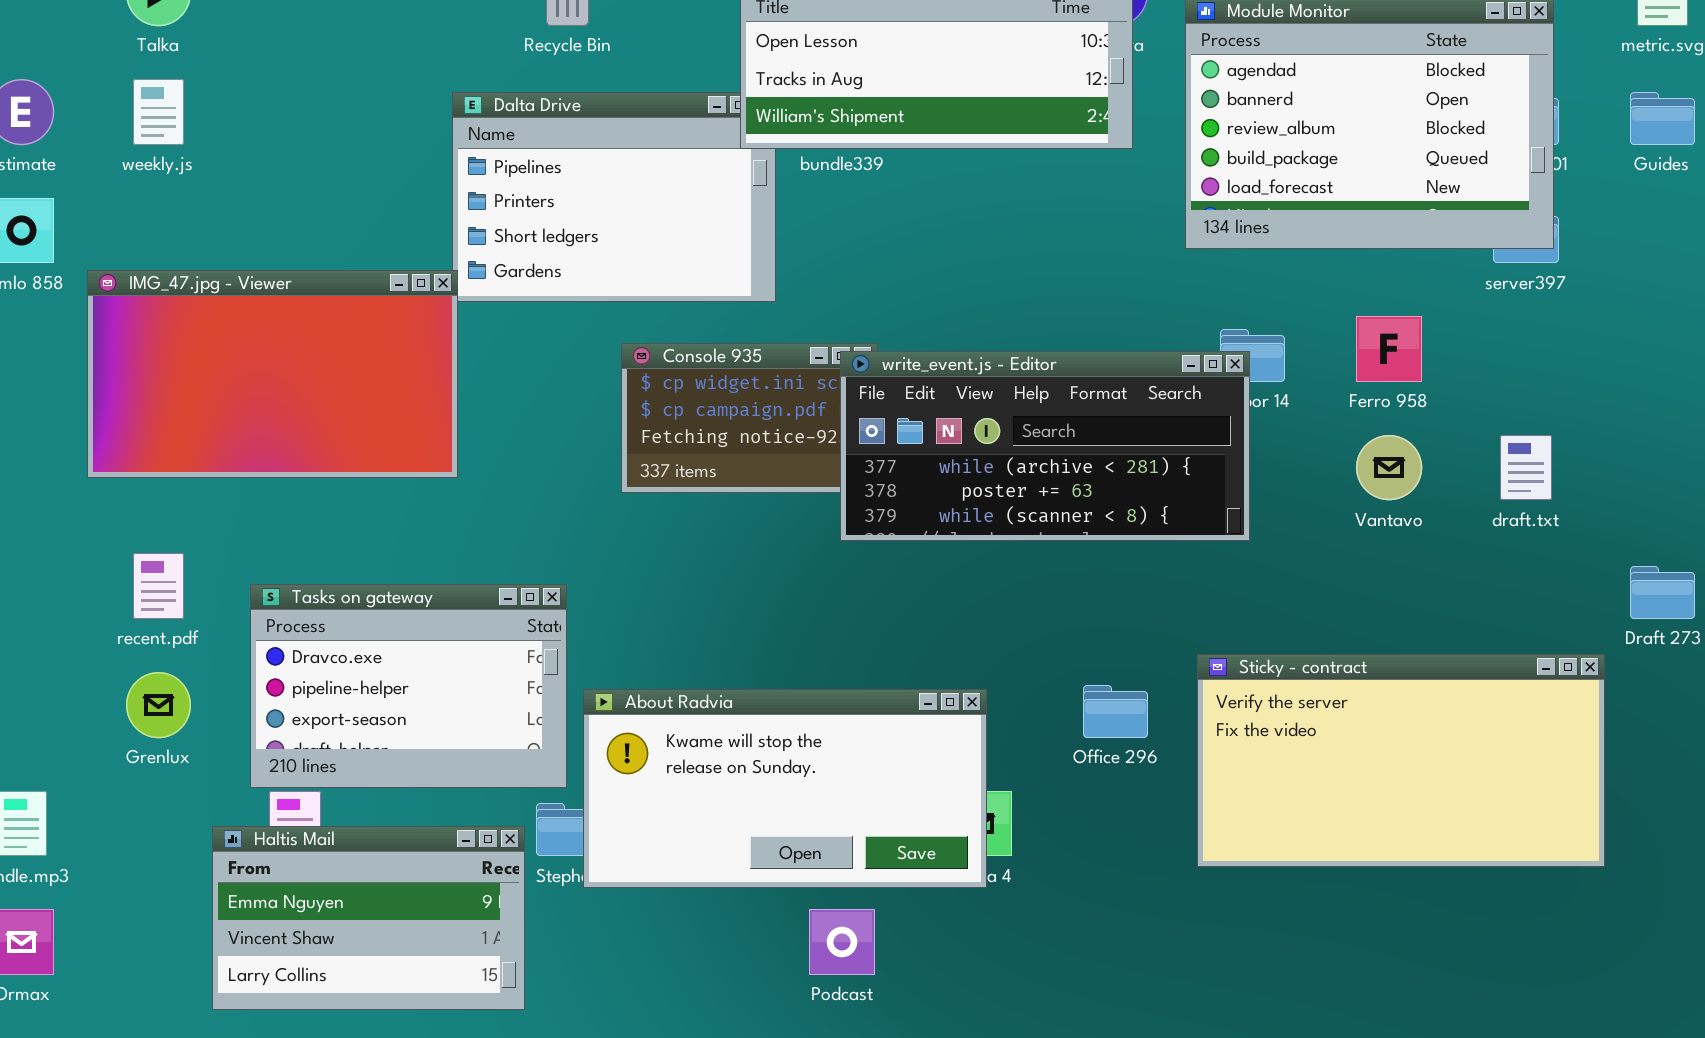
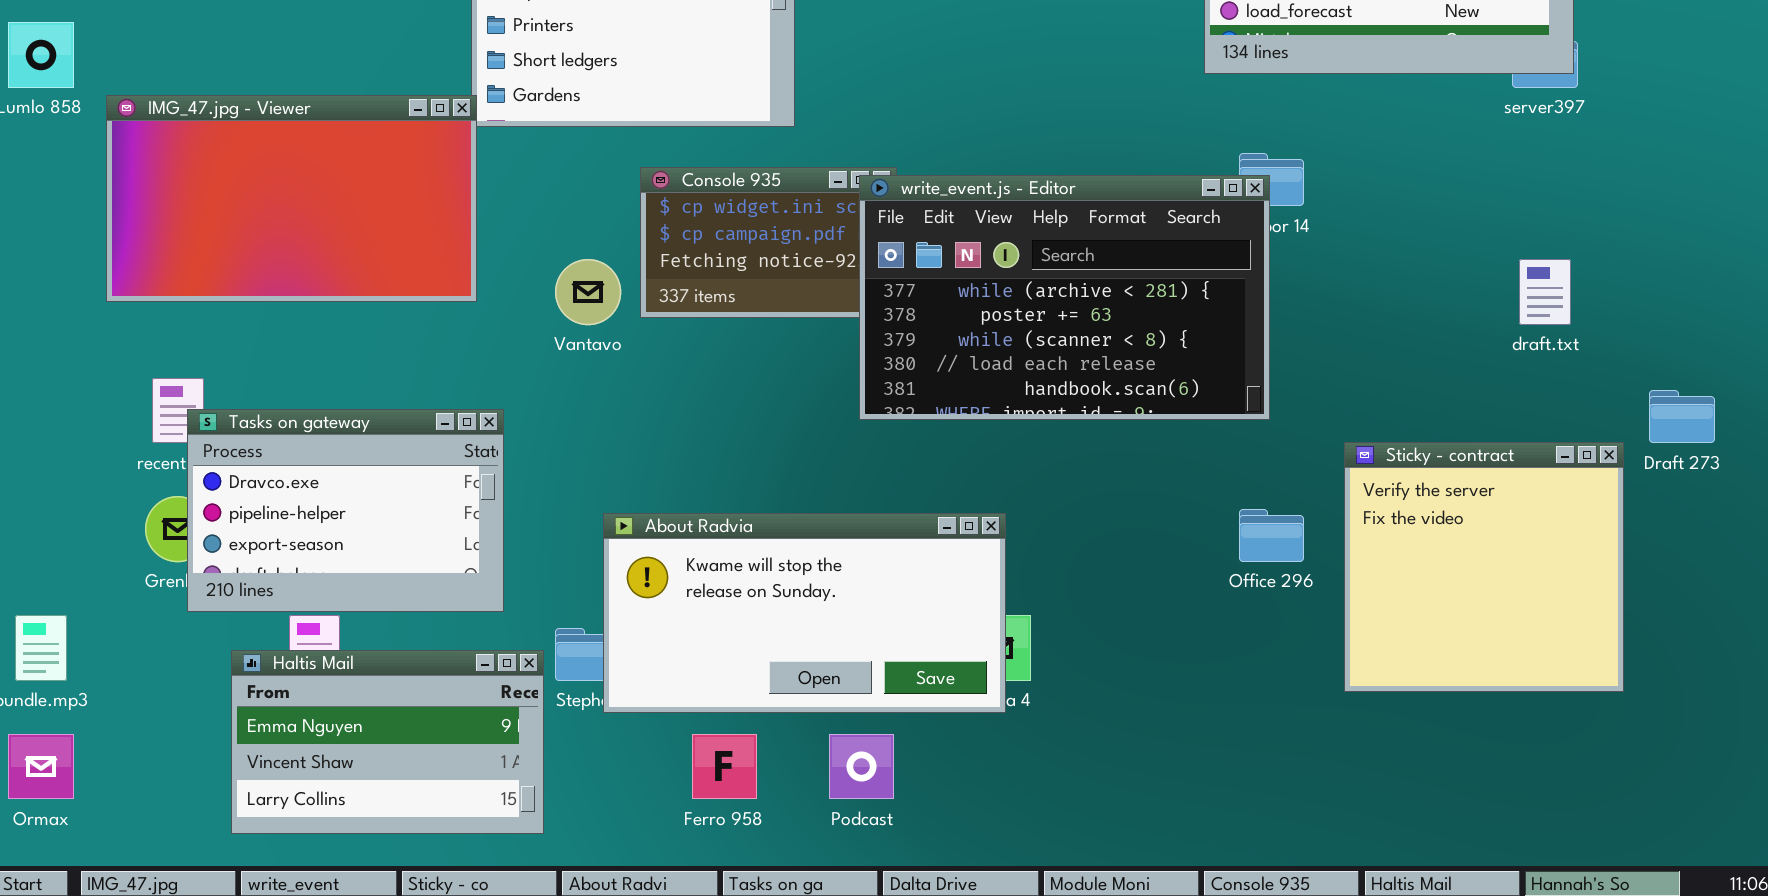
Ferro 958: [1356,316,1422,382] -> [692,734,757,799], moved
write_event.js - Editor: [840,351,1250,541] -> [859,175,1270,420], resized
Vantavo: [1356,435,1422,500] -> [555,259,621,325], moved
Tasks on gateway: [250,584,567,788] -> [187,409,504,612], moved
Sticky - contract: [1197,654,1605,867] -> [1344,442,1624,692], resized
Office 296: [1083,685,1148,738] -> [1239,509,1304,562], moved

